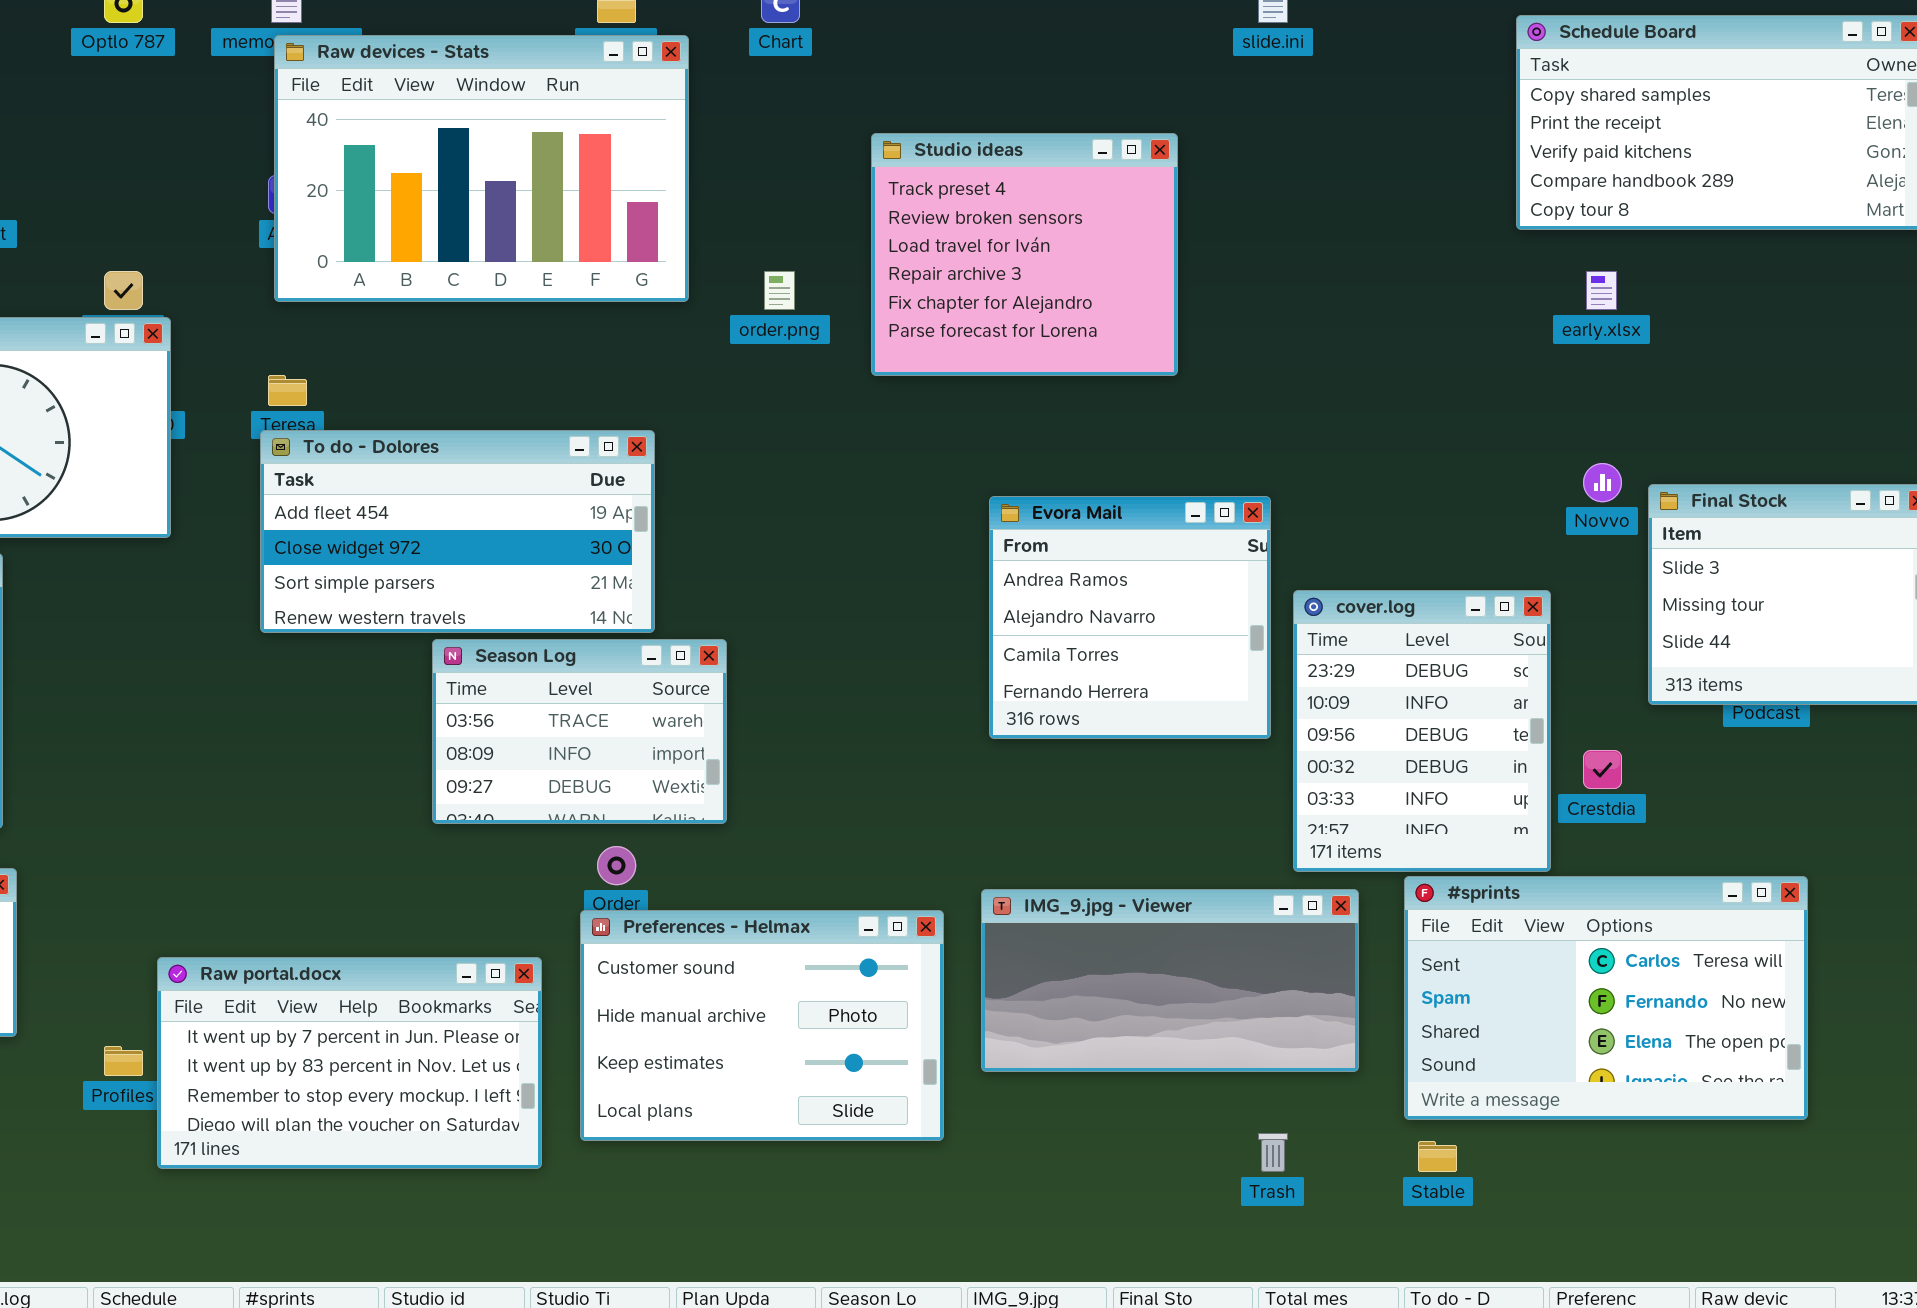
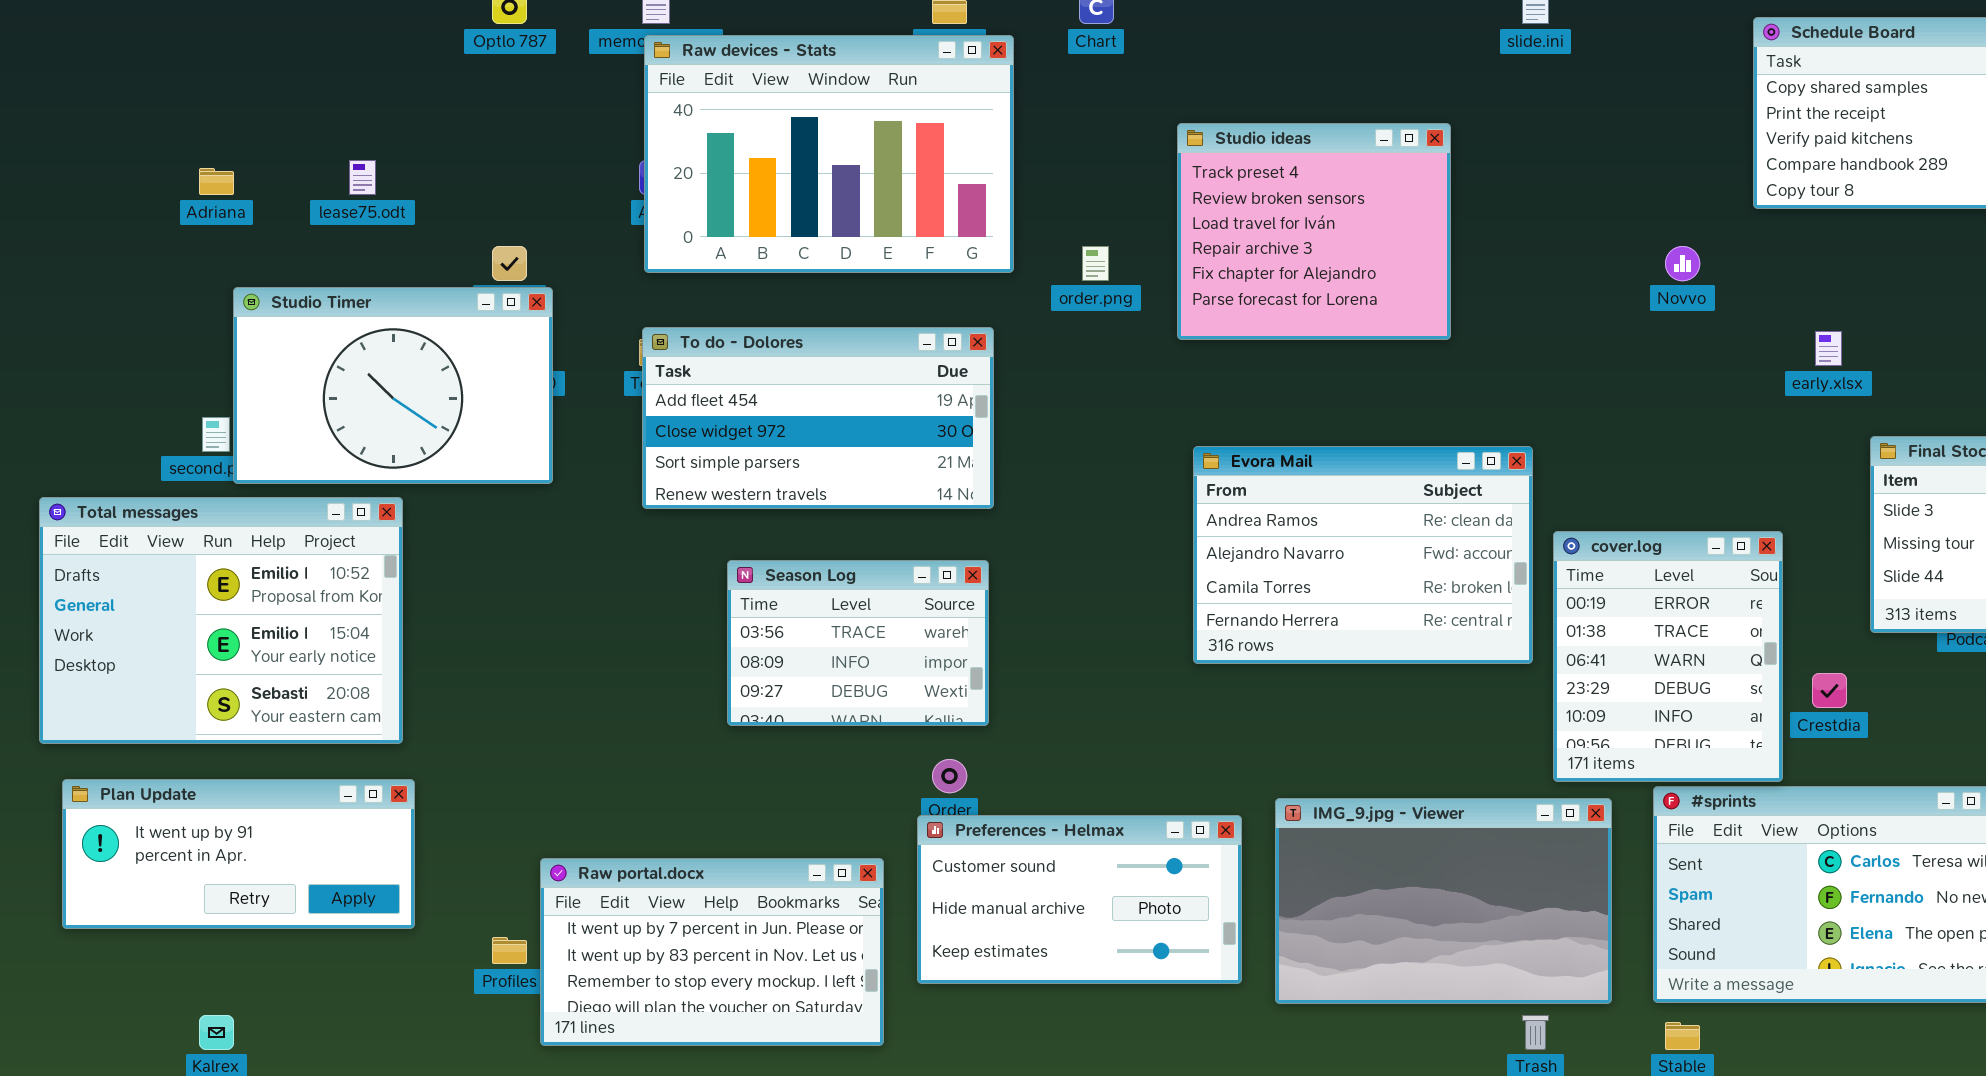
early.xlsx: [1586,271,1617,310] -> [1815,331,1842,366], moved
To do - Dolores: [260,430,655,633] -> [642,327,994,509], moved
Novvo: [1583,463,1622,502] -> [1665,246,1700,281], moved
Evora Mail: [989,496,1271,739] -> [1193,446,1533,664], resized
cover.log: [1293,590,1551,872] -> [1553,531,1783,782], scrolled up 3 rows
Season Log: [432,639,727,824] -> [727,560,989,726], moved
IMG_9.jpg - Viewer: [981,889,1359,1072] -> [1275,798,1612,1004], resized
Preferences - Helmax: [580,910,944,1141] -> [917,815,1242,984], resized

